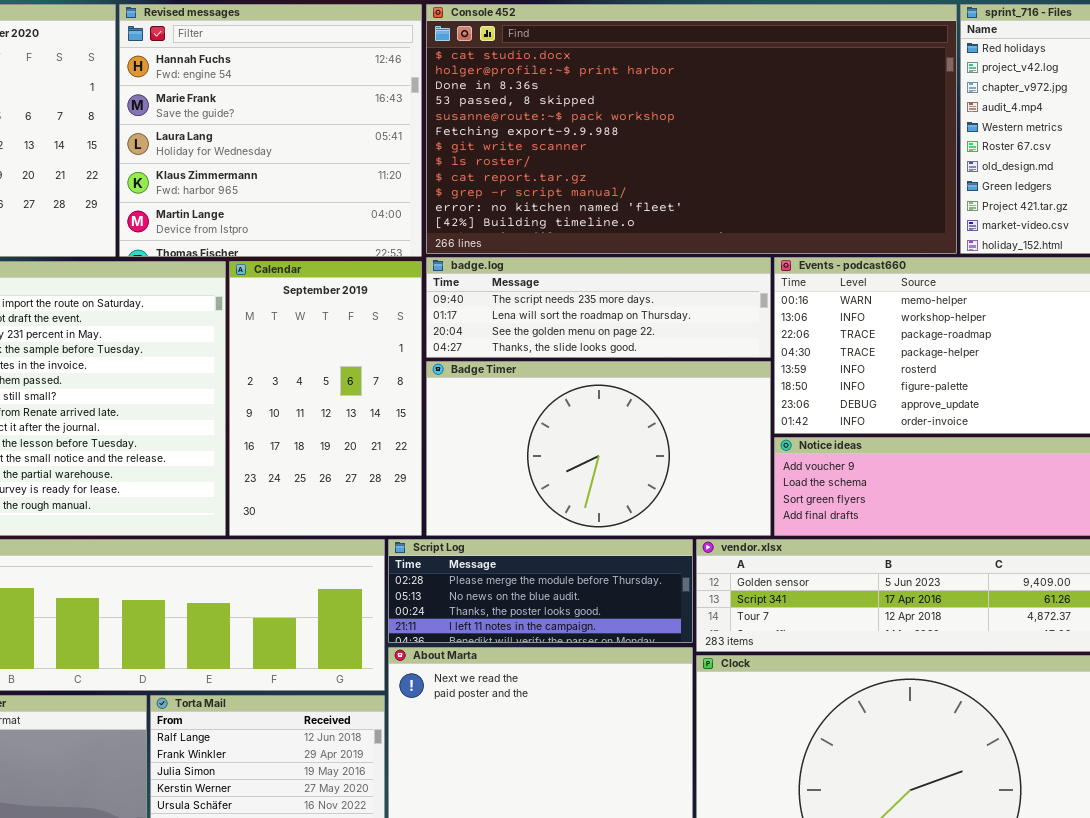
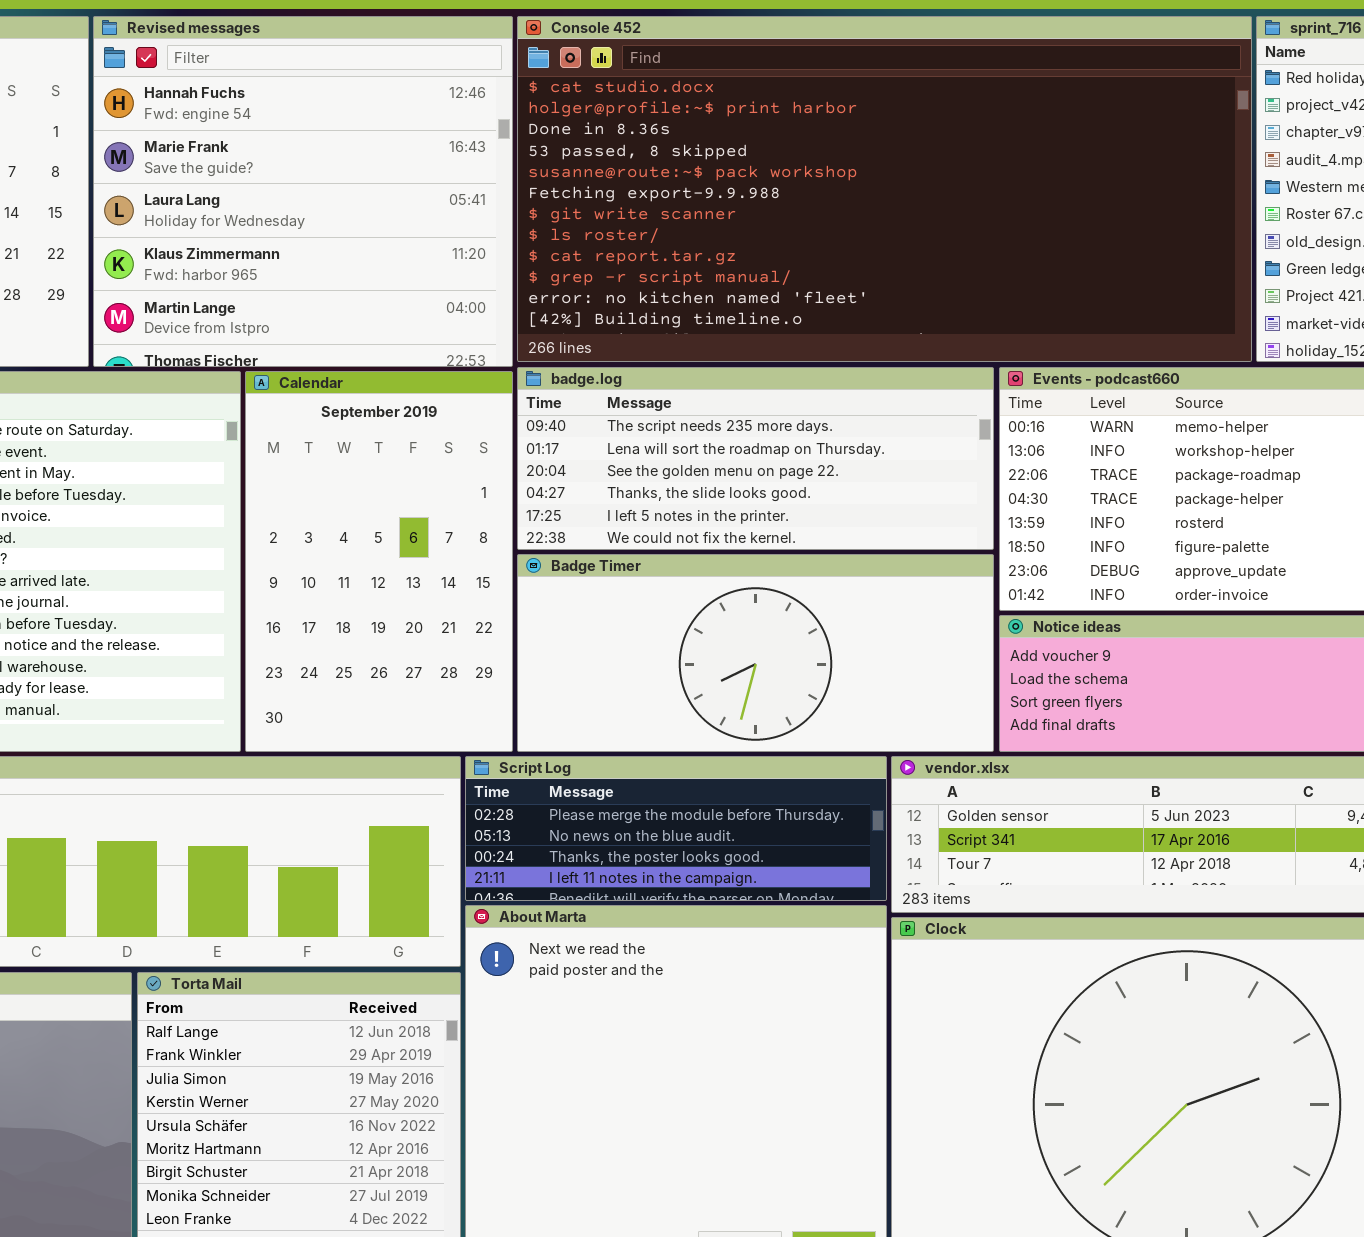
badge.log: [426,257,771,358] -> [517,367,994,550], resized
Badge Timer: [426,361,771,536] -> [517,554,994,752], resized

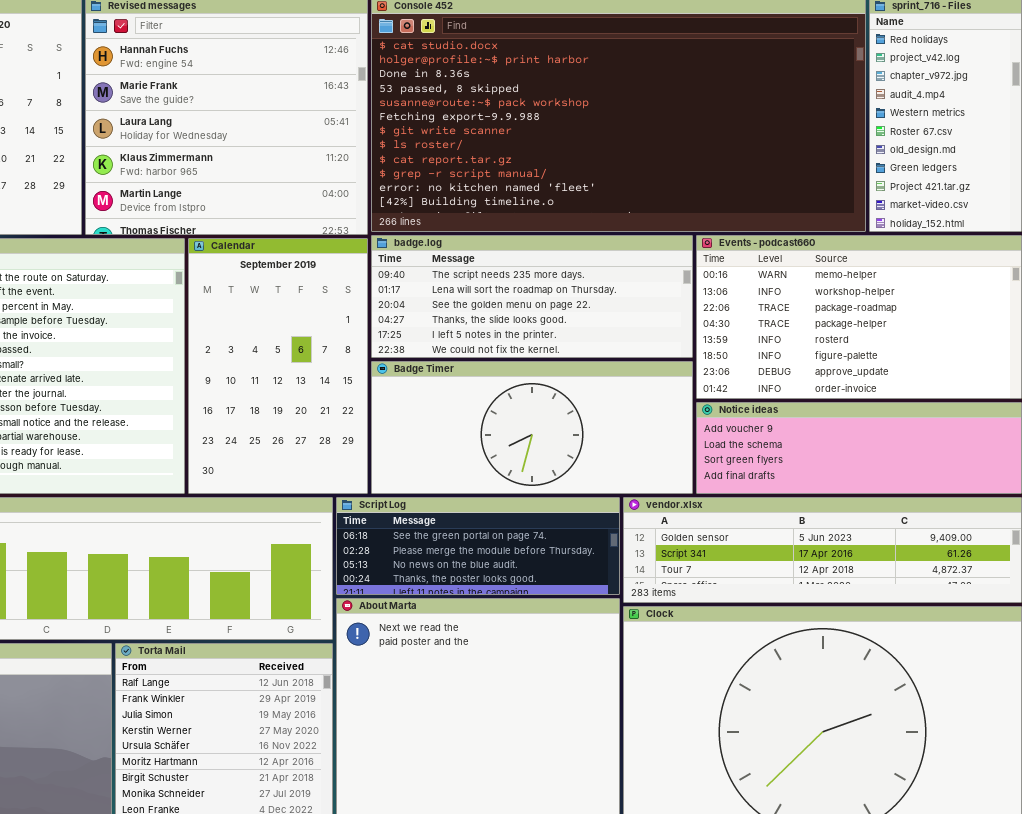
Script Log: [465,756,887,901] -> [336,497,620,595], scrolled up 1 row

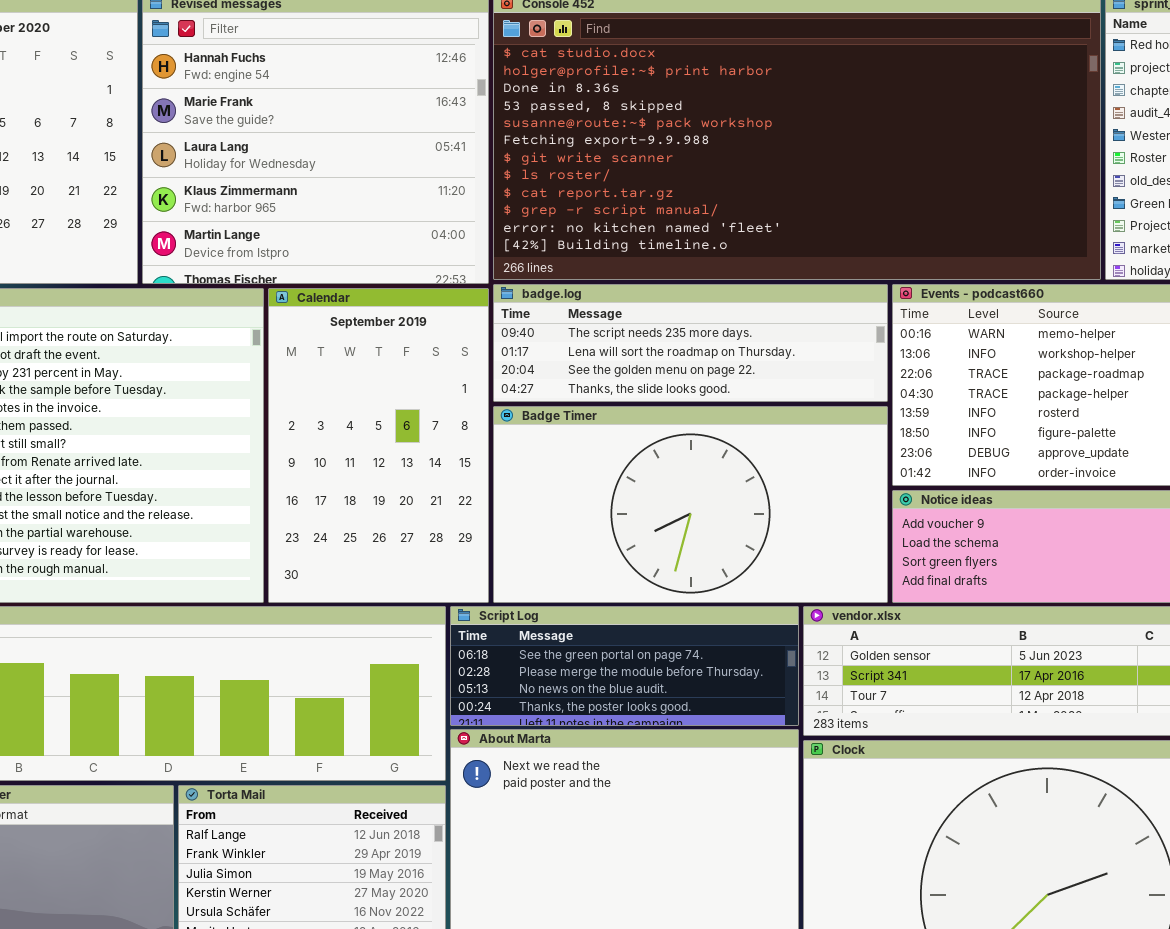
badge.log: [371,235,693,358] -> [493,284,888,402], resized
Badge Timer: [371,361,693,494] -> [493,406,888,603], resized

